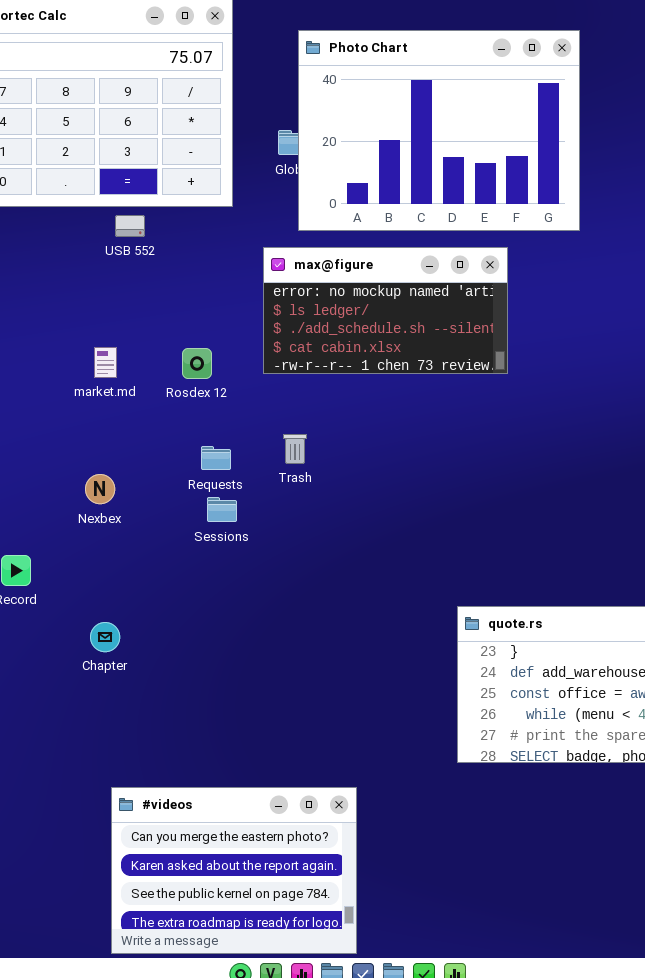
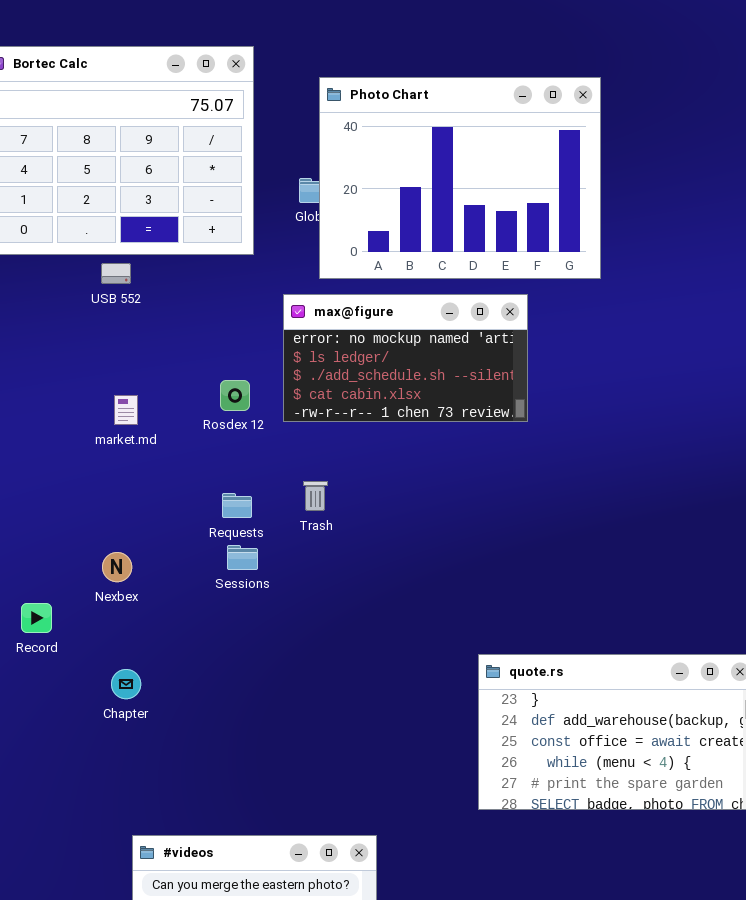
USB 552: [115,215,145,237] -> [101,263,131,284], moved
Rosdex 12: [182,348,212,379] -> [220,380,250,411], moved
Nexbex: [85,474,115,504] -> [102,552,132,582], moved

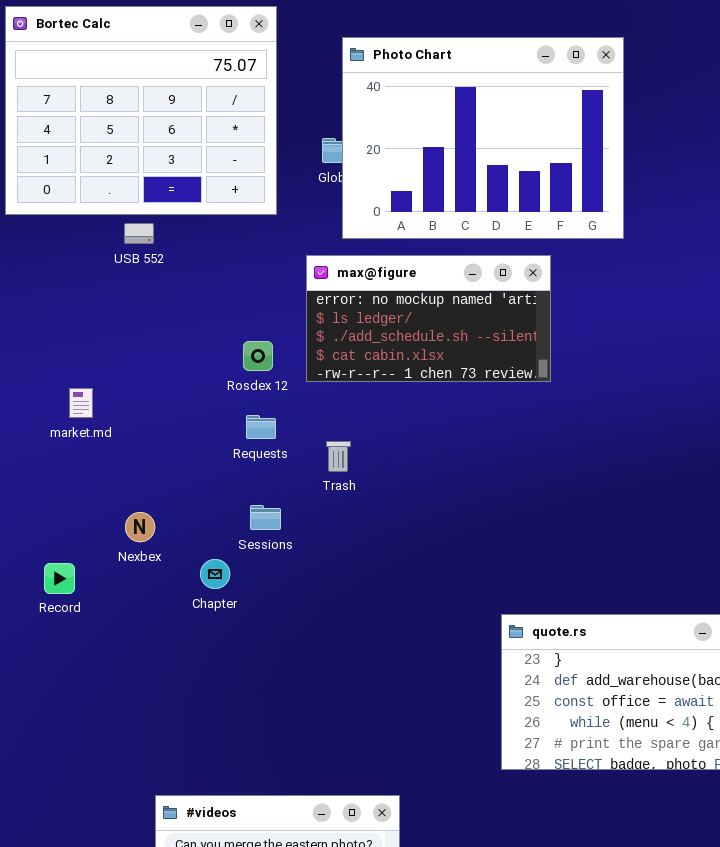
market.md: [114,395,138,425] -> [69,388,93,418], moved
Requests: [222,493,252,518] -> [246,415,276,439], moved
Chapter: [111,669,141,699] -> [200,559,230,589], moved

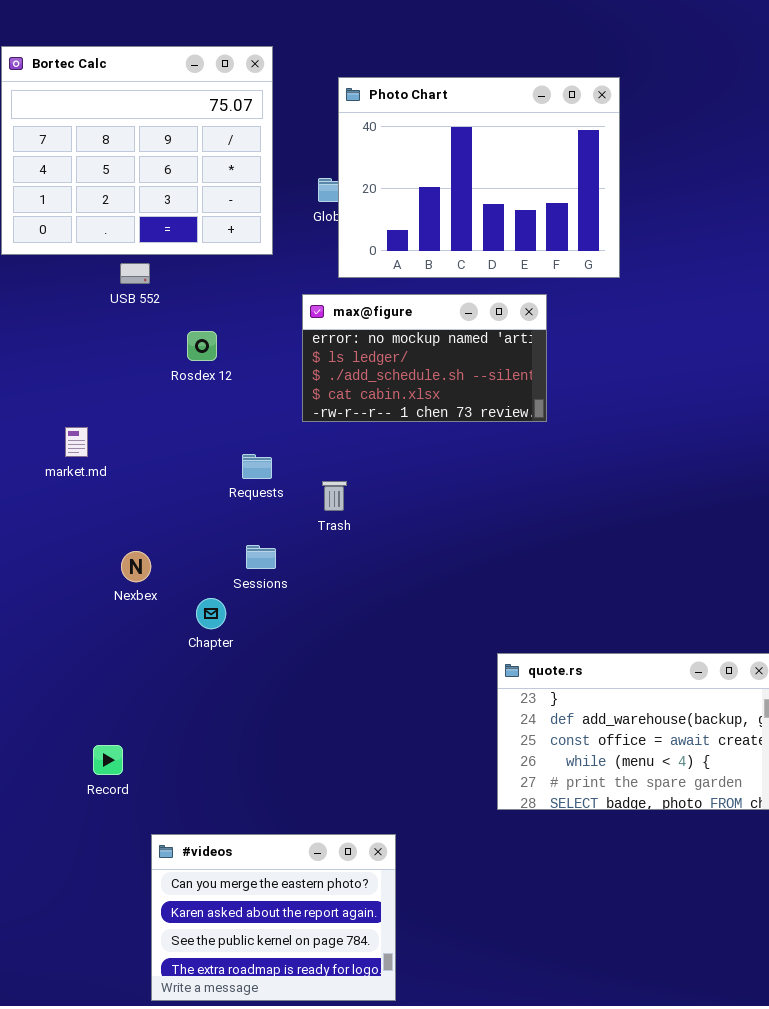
Rosdex 12: [243,341,273,371] -> [187,331,217,361], moved
Record: [44,563,75,594] -> [93,745,123,775], moved

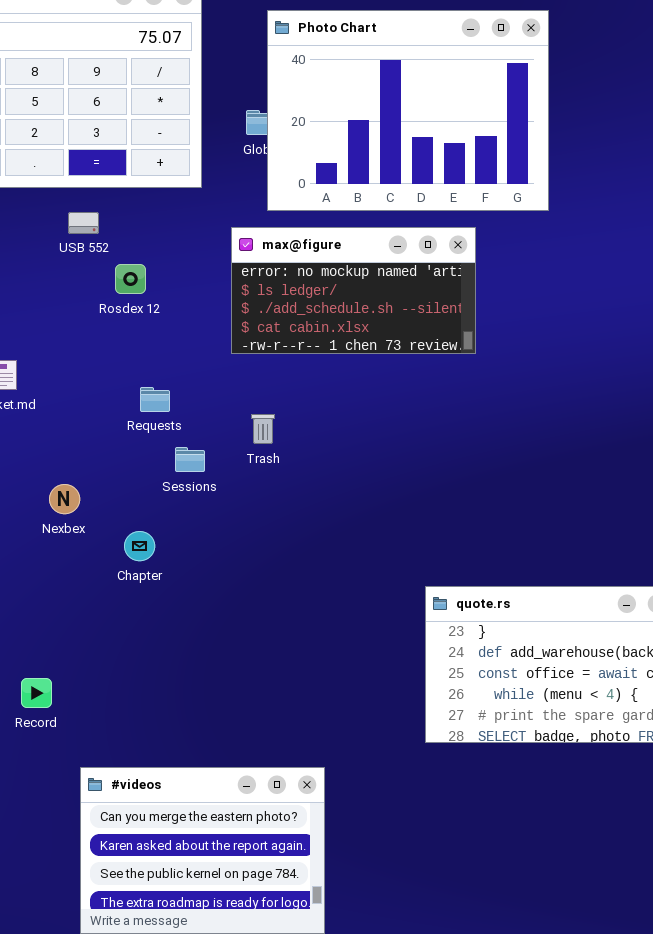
USB 552: [120,263,150,284] -> [68,212,99,234], moved
Requests: [242,454,272,479] -> [140,387,170,412], moved
Sessions: [246,545,276,569] -> [175,447,205,472], moved

